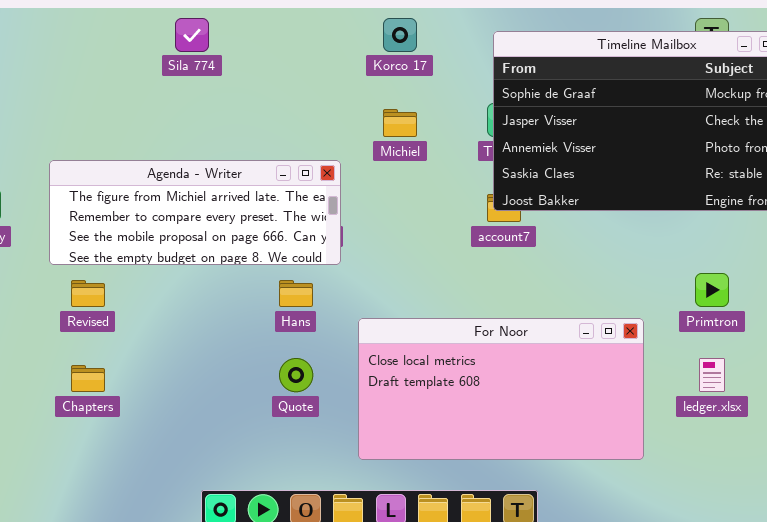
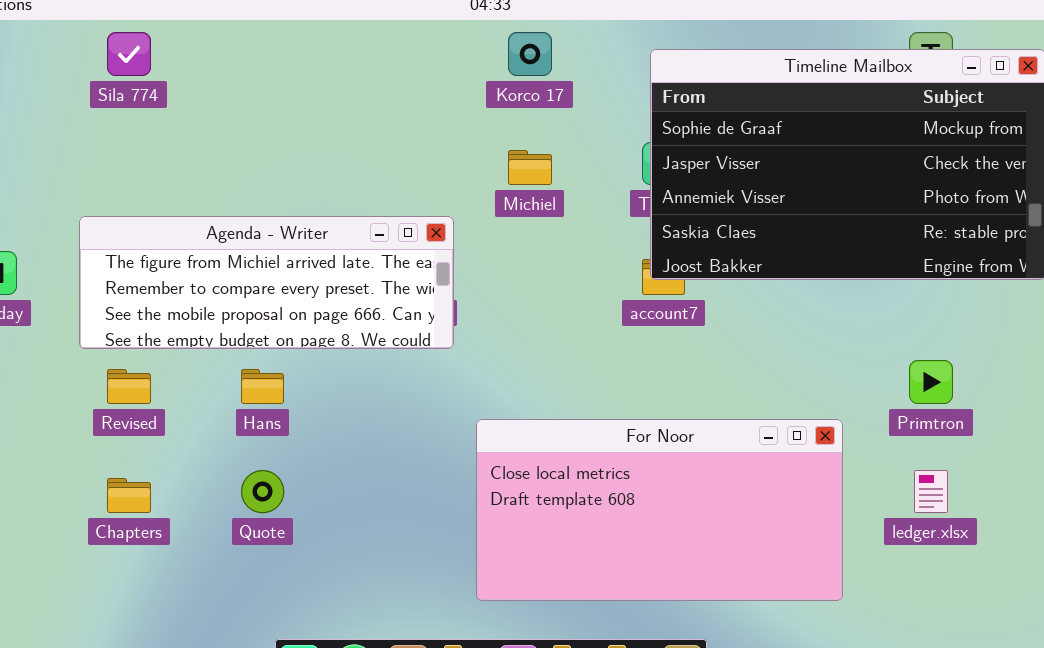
Sila 774: [175,18,209,52] -> [107,32,151,76], moved
Hans: [279,280,313,307] -> [241,369,284,404], moved
Quote: [279,358,313,392] -> [241,470,284,513], moved

